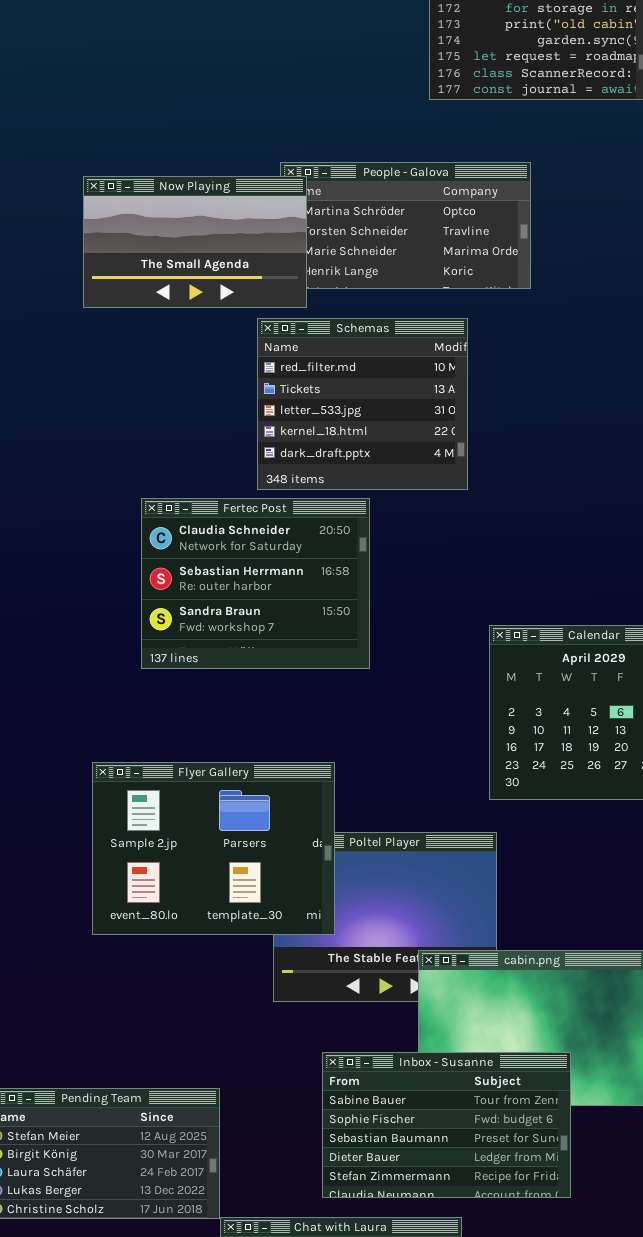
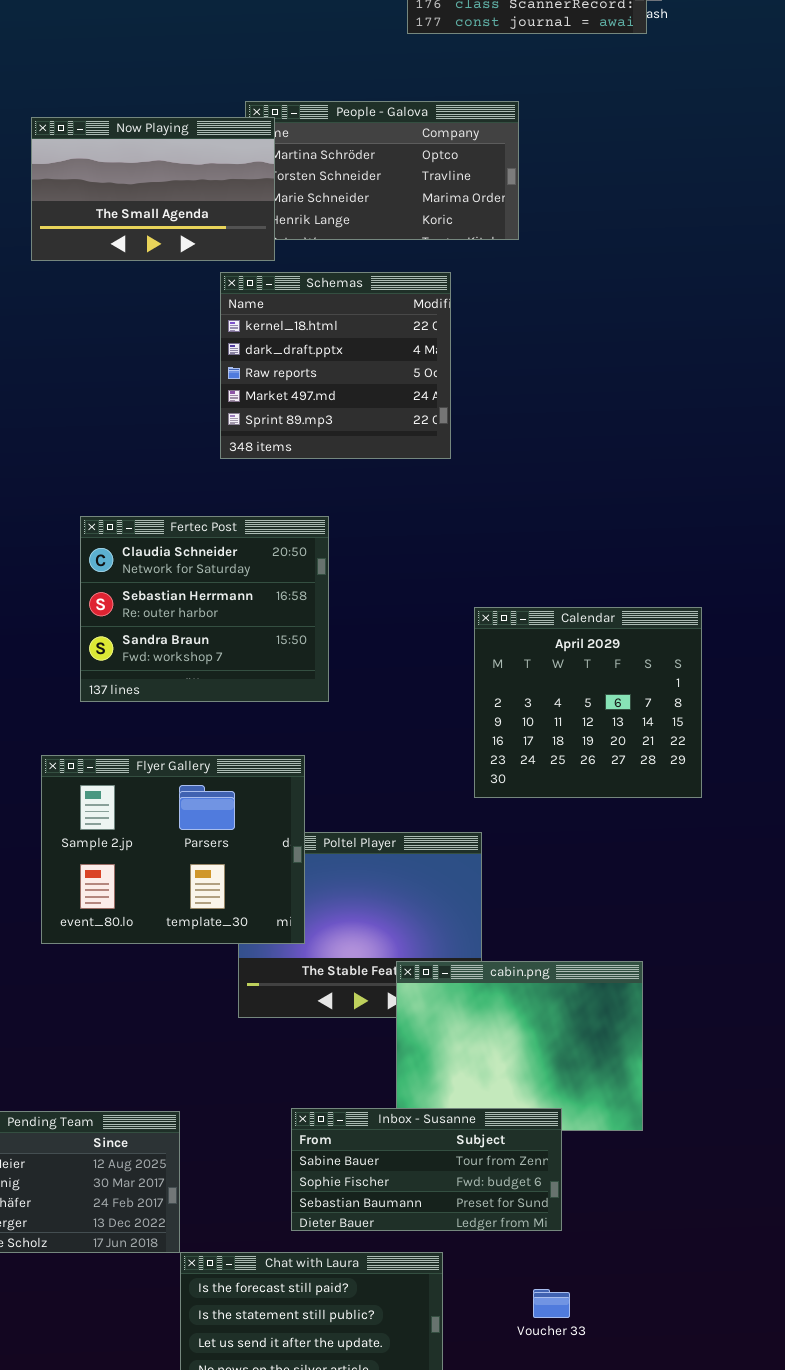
Schemas: [257,318,468,490] -> [220,272,451,459], scrolled down 3 rows
Fertec Post: [141,498,370,669] -> [80,516,329,702], moved
Inbox - Susanne: [322,1052,571,1198] -> [291,1108,562,1231], resized

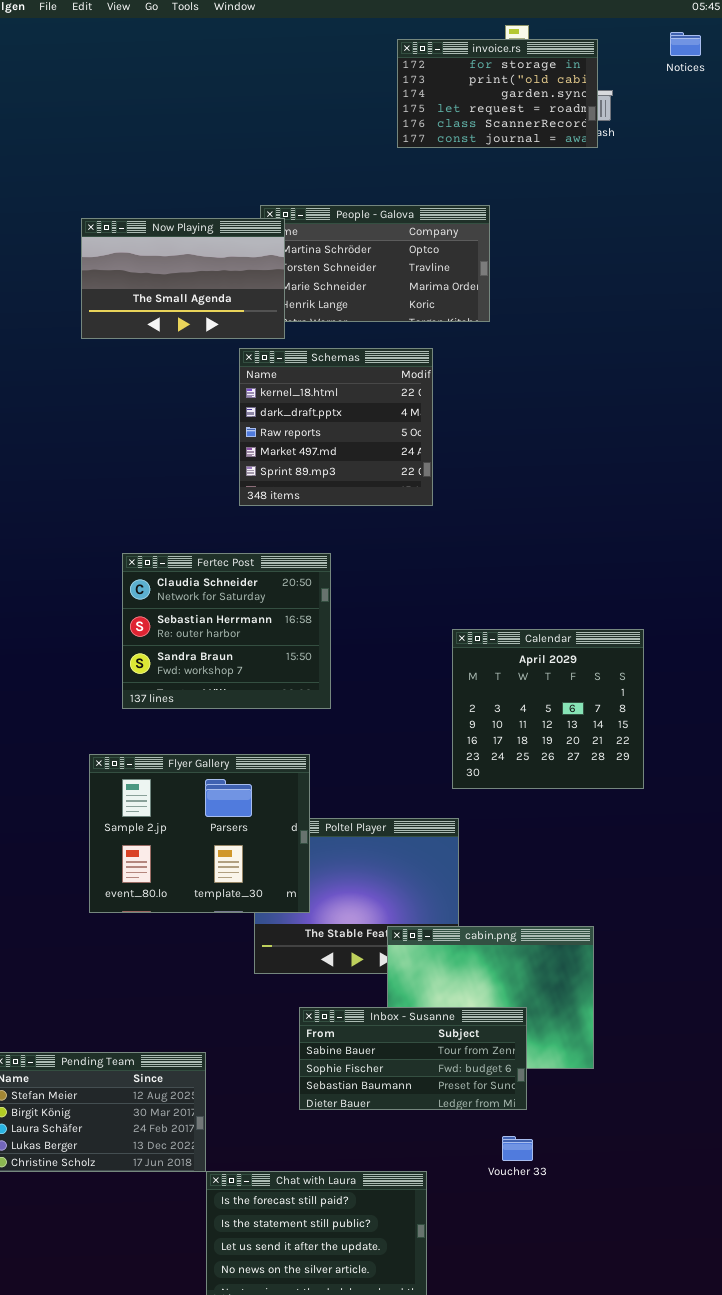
Inbox - Susanne: [291,1108,562,1231] -> [299,1007,527,1110], moved
Voucher 33: [533,1289,570,1318] -> [502,1136,533,1161], moved

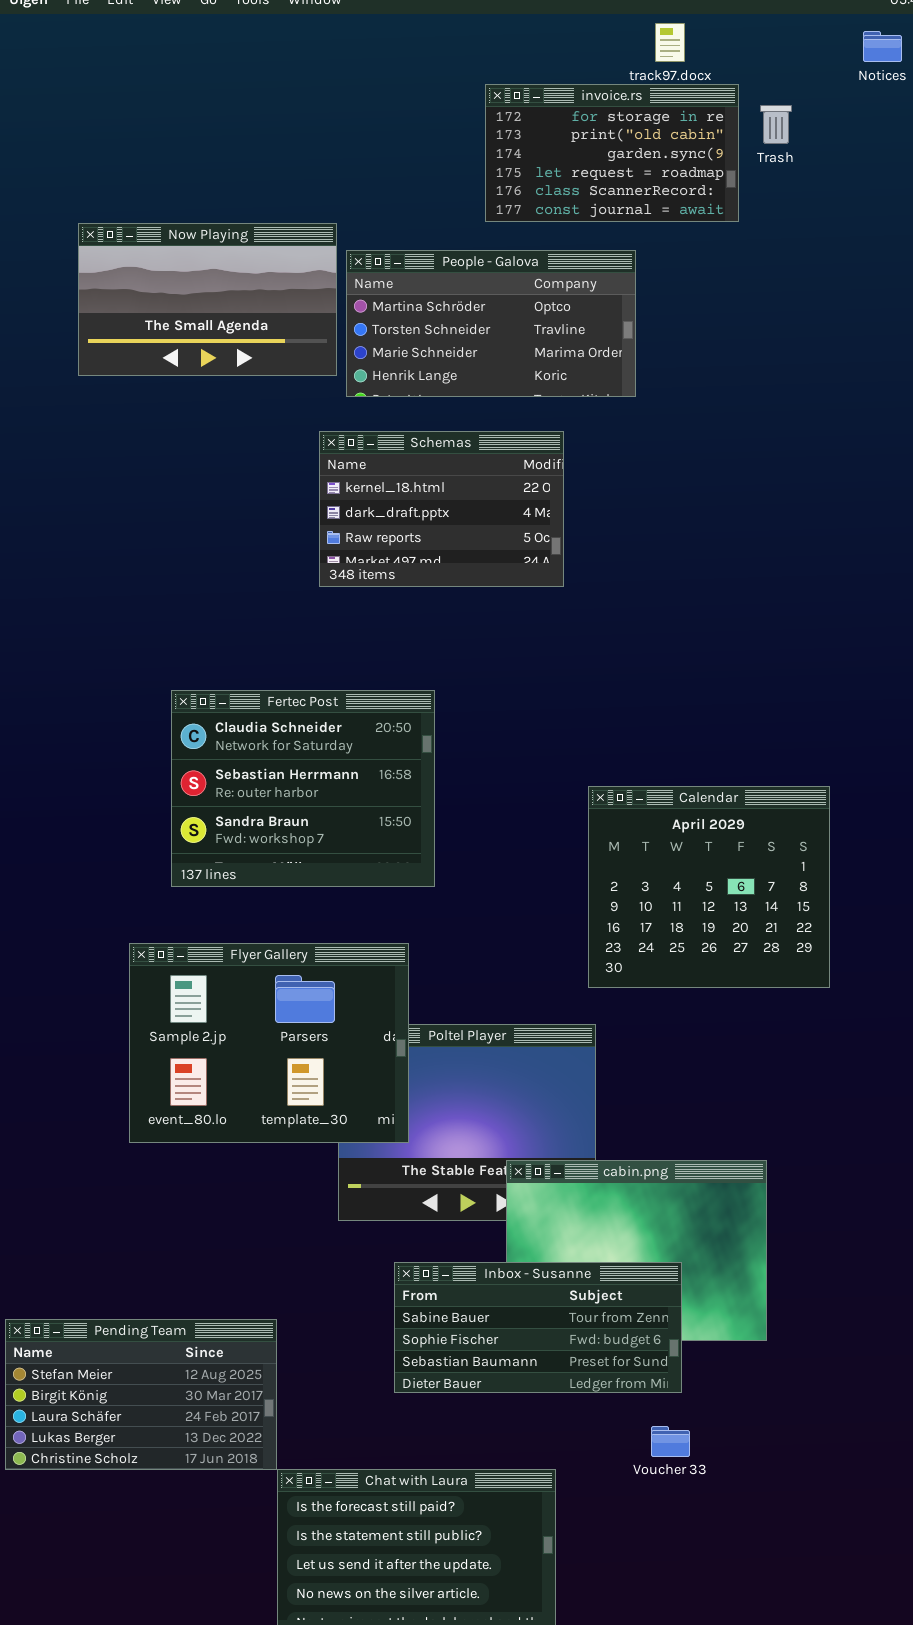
invoice.rs: [397,39,598,148] -> [485,84,739,222], moved
Now Playing: [81,218,285,339] -> [78,223,337,376], moved
Schemas: [239,348,433,506] -> [319,431,564,587], resized

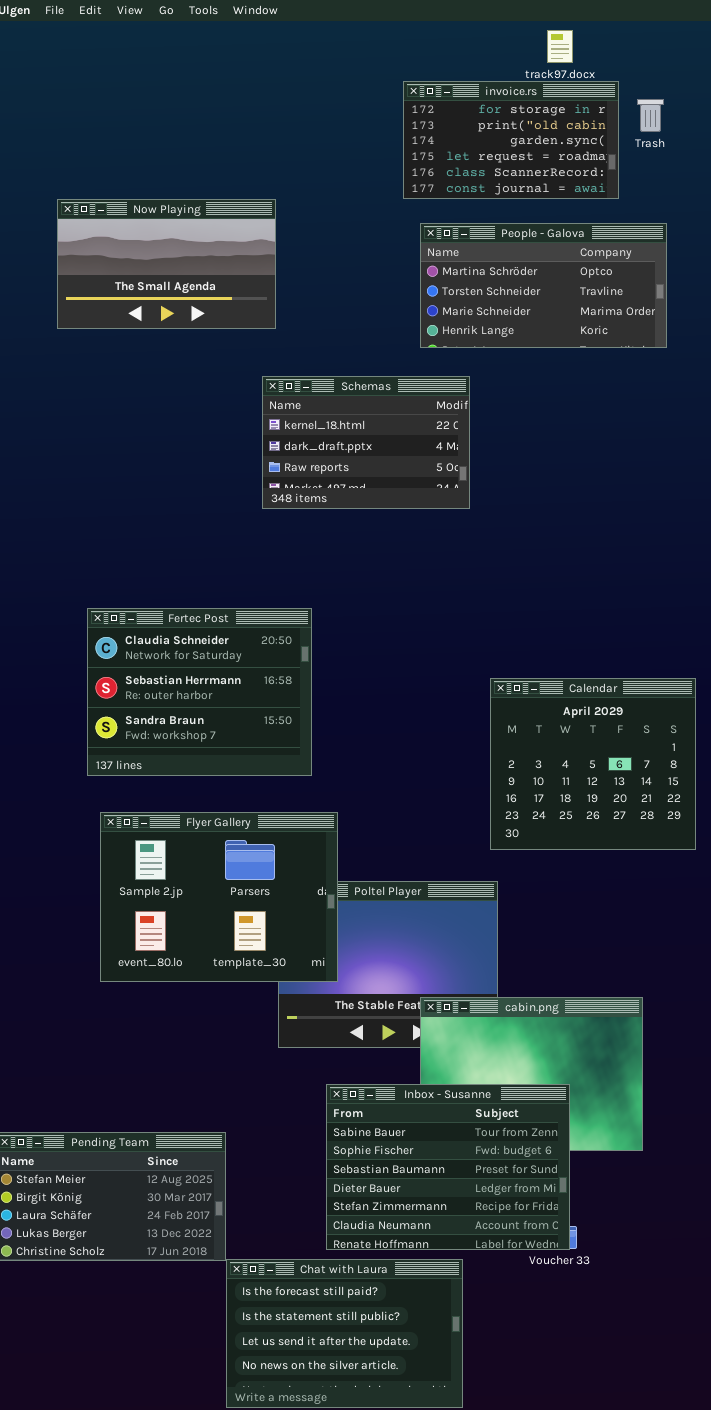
People - Galova: [346,250,636,397] -> [420,223,667,348], moved
Fertec Post: [171,690,435,887] -> [87,608,312,776], moved
Inbox - Susanne: [394,1262,682,1393] -> [326,1084,570,1250], resized

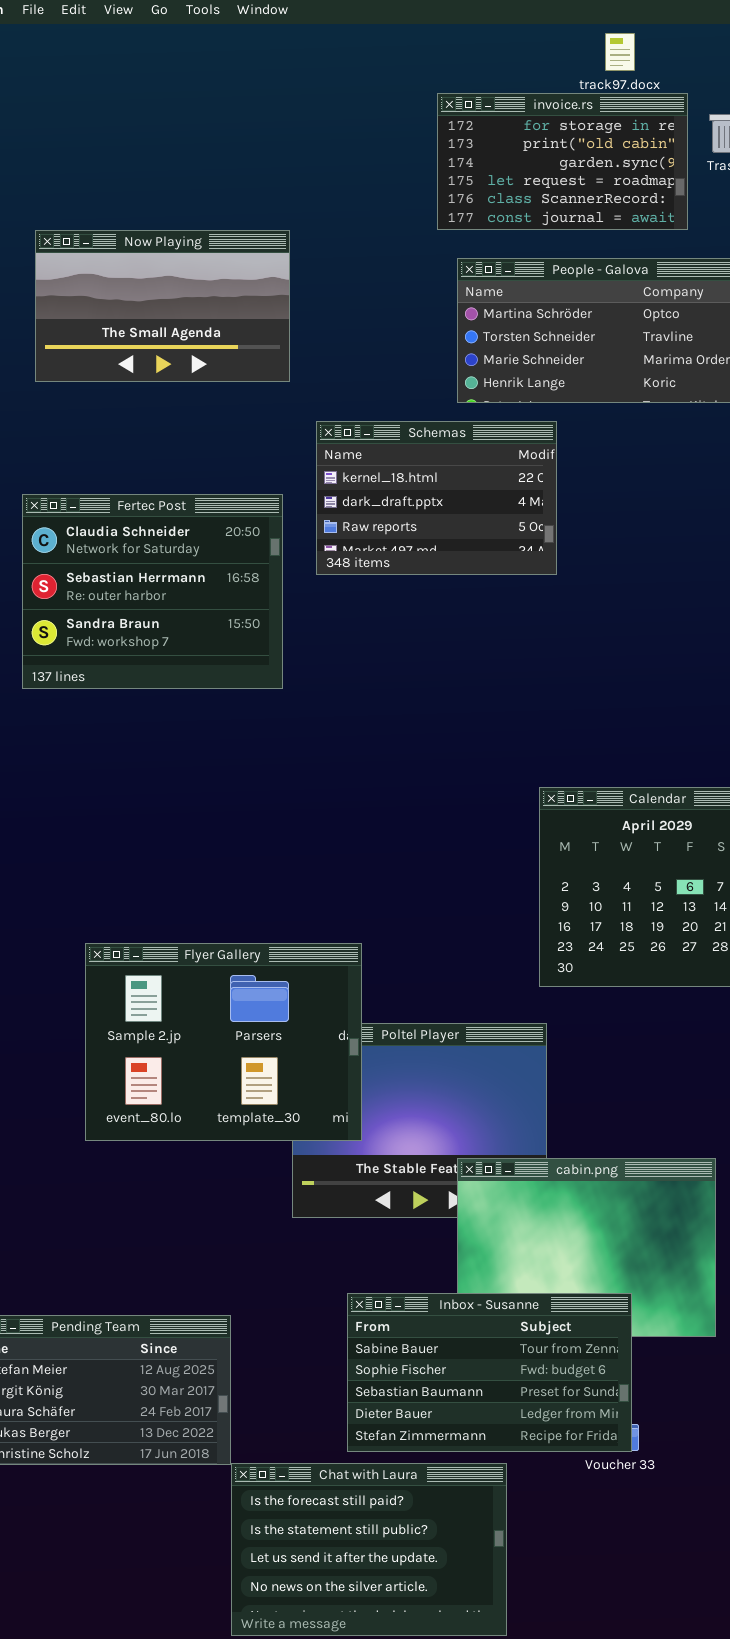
Schemas: [262,376,470,509] -> [316,421,557,575], moved
Fertec Post: [87,608,312,776] -> [22,494,283,689], moved
Inbox - Susanne: [326,1084,570,1250] -> [347,1293,632,1452], resized

